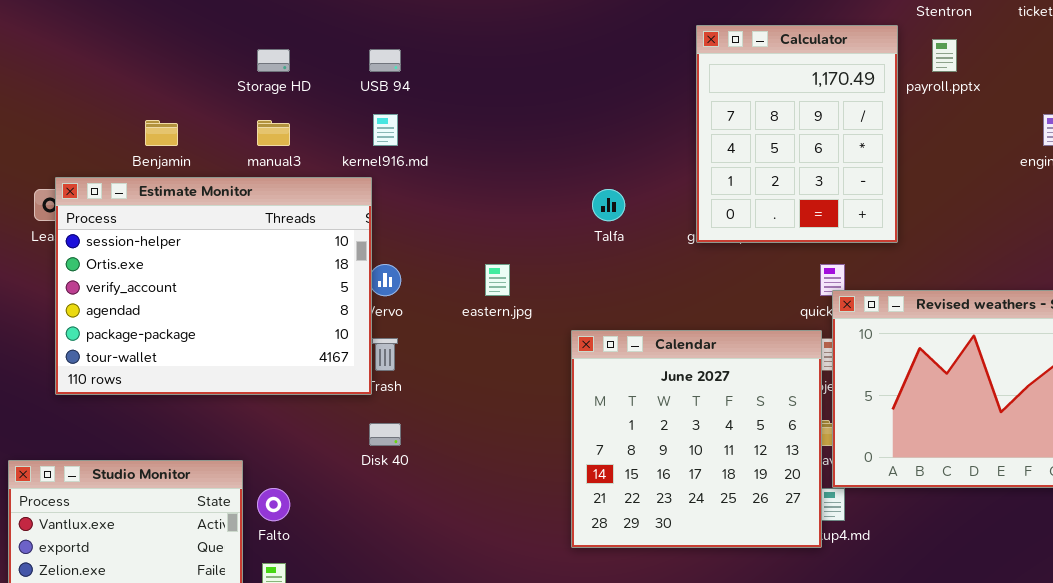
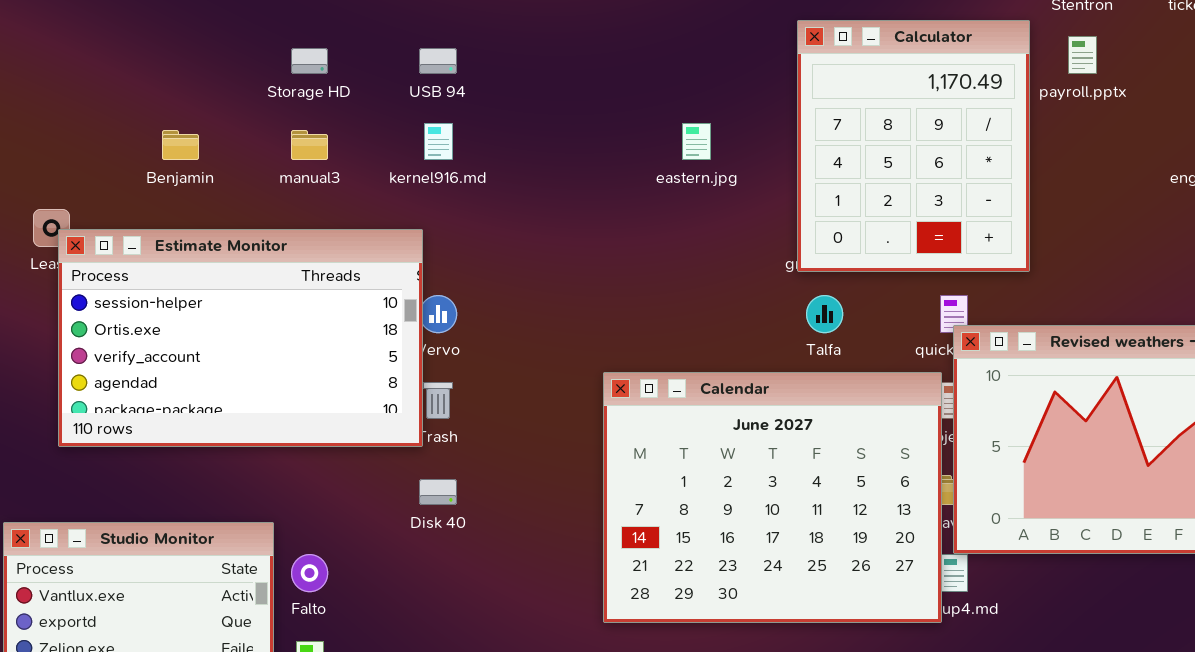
Estimate Monitor: [55,177,372,395] -> [58,229,423,447], resized
Talfa: [592,189,625,221] -> [806,295,843,333], moved
eastern.jpg: [485,264,510,296] -> [682,123,711,160], moved
Calendar: [571,330,822,548] -> [603,372,942,623], resized

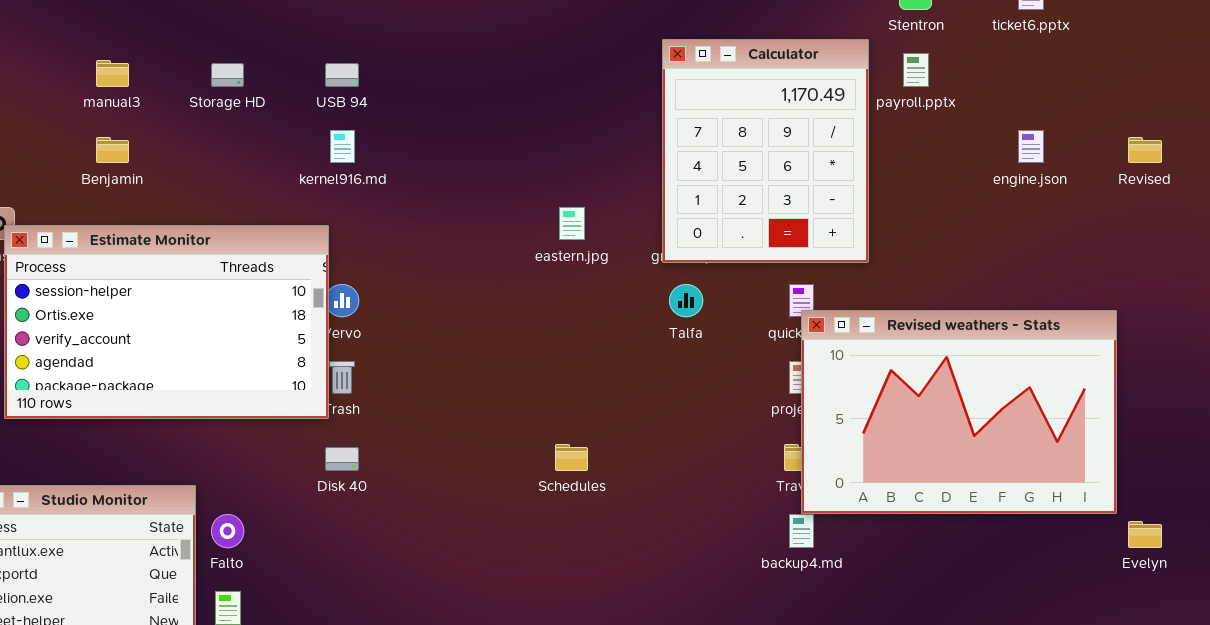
eastern.jpg: [682,123,711,160] -> [559,207,585,240], moved
manual3: [291,130,328,160] -> [96,60,129,87], moved
Calendar: [603,372,942,623] -> none, closed

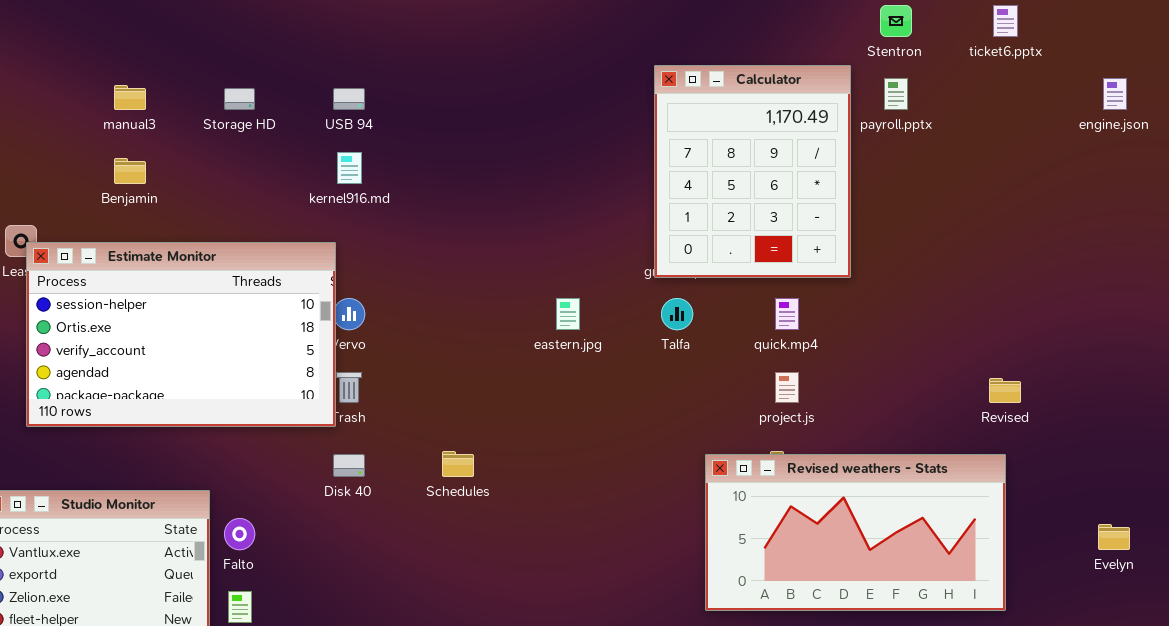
engine.json: [1018,130,1044,163] -> [1103,78,1127,110], moved
Revised: [1128,137,1162,163] -> [989,378,1021,403], moved
eastern.jpg: [559,207,585,240] -> [556,298,580,330], moved
Revised weathers - Stats: [801,310,1117,514] -> [705,454,1006,611], moved, resized
Schedules: [555,444,588,471] -> [442,451,474,477], moved

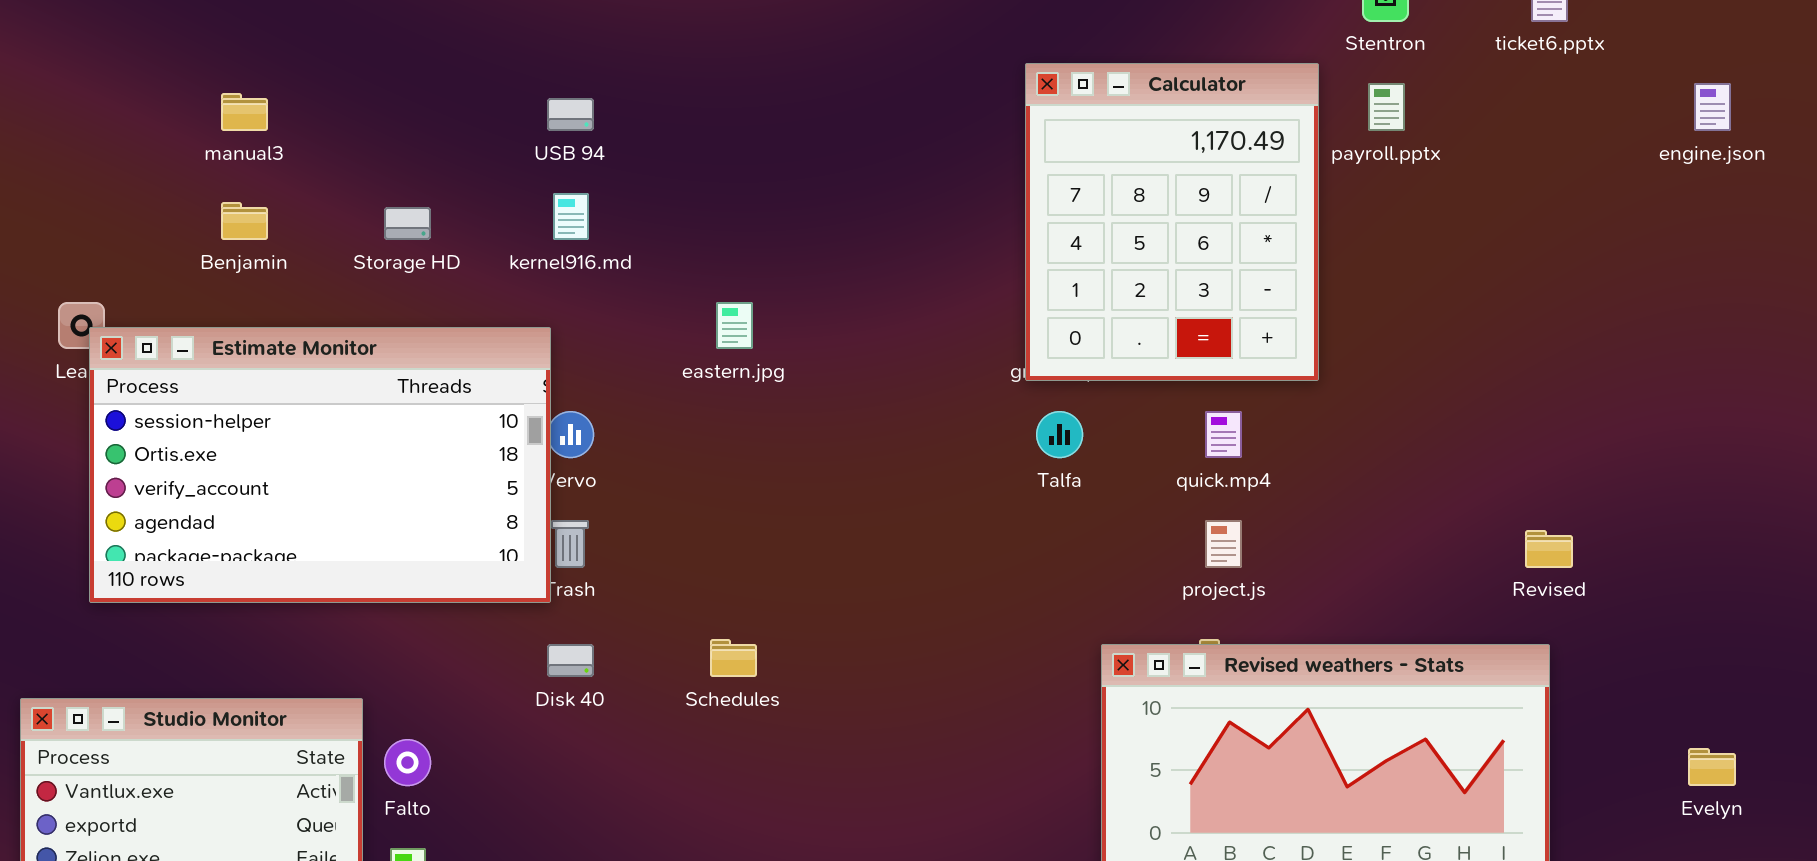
Storage HD: [224,88,255,110] -> [384,207,431,240], moved
eastern.jpg: [556,298,580,330] -> [716,302,753,349], moved

